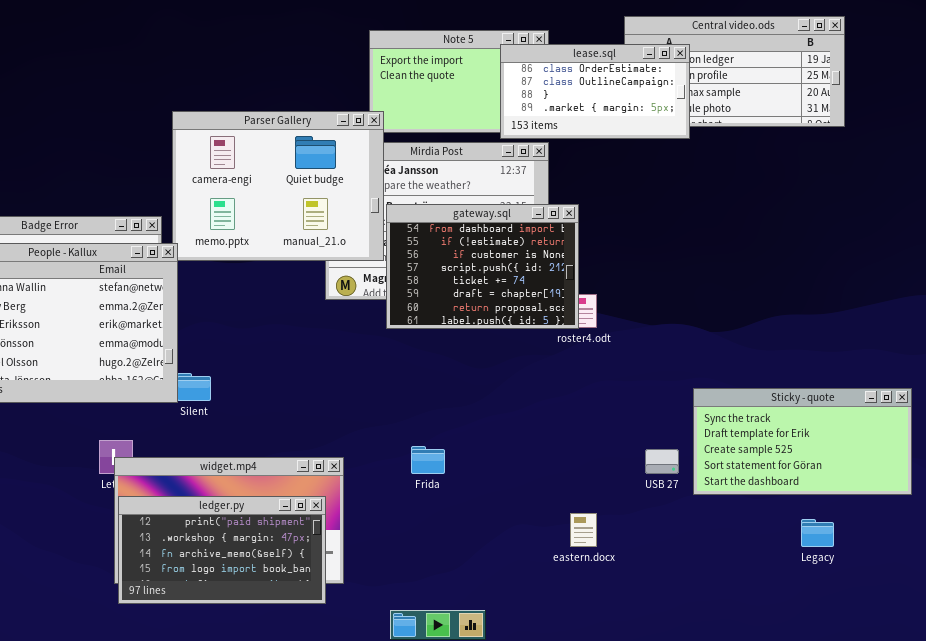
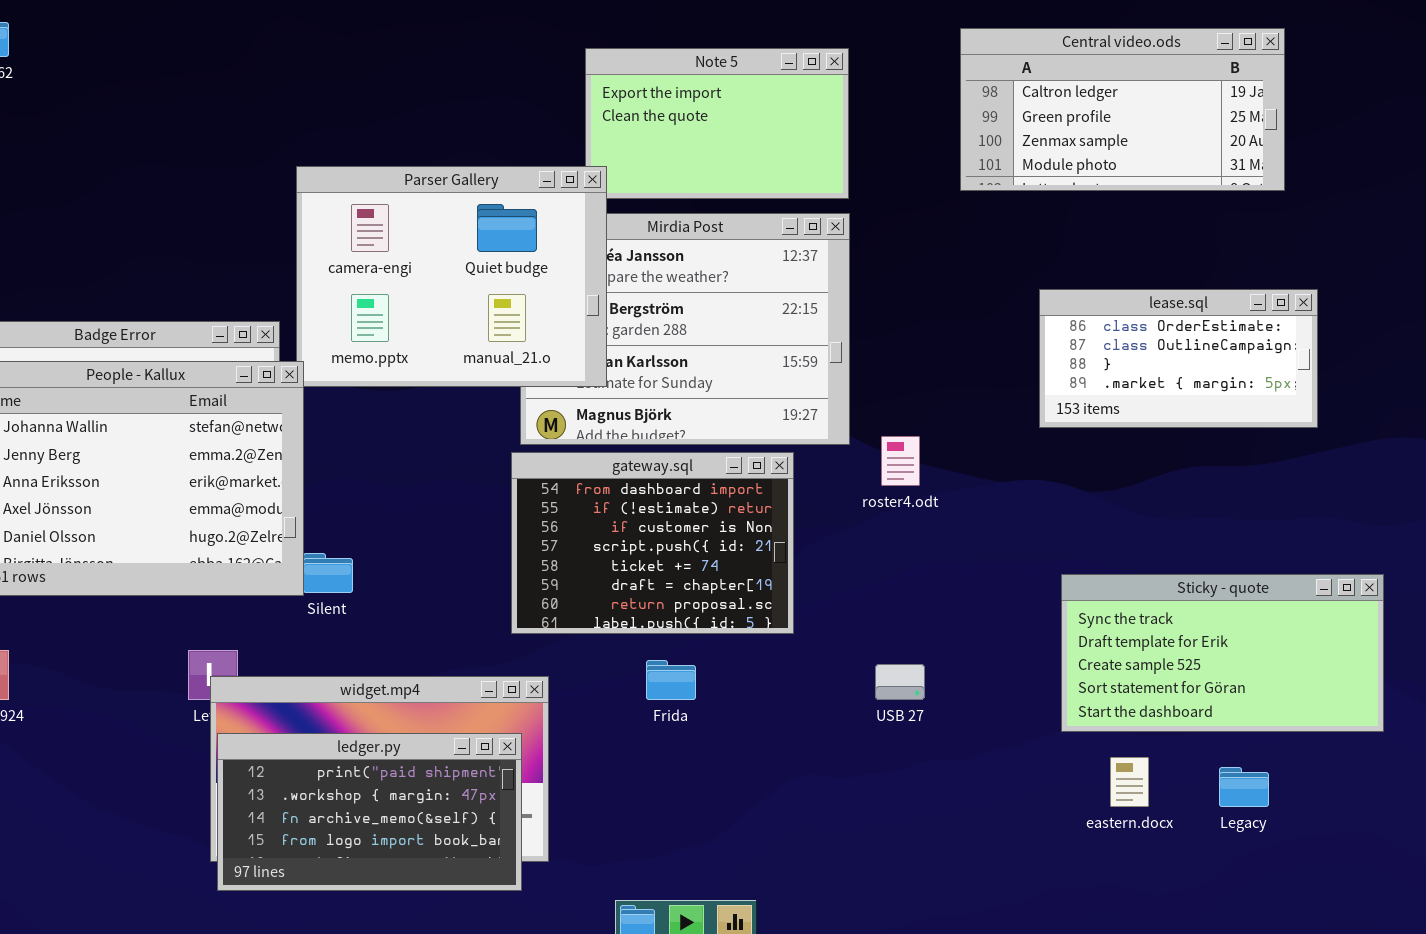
lease.sql: [500,44,690,139] -> [1039,289,1318,428], moved
gateway.sql: [386,204,579,329] -> [511,452,794,634], moved
USB 27: [645,449,679,474] -> [875,664,925,700], moved
eastern.docx: [570,513,597,547] -> [1110,757,1149,807], moved

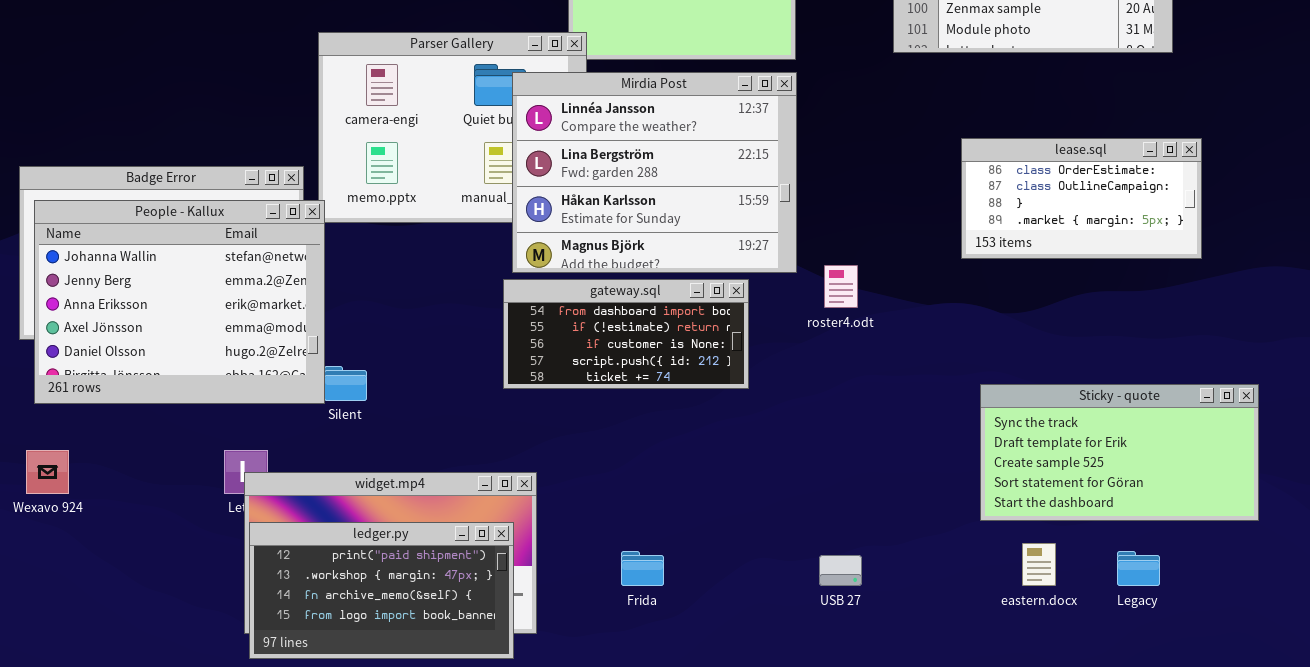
Mirdia Post: [520,213,850,445] -> [512,72,797,273], raised
gateway.sql: [511,452,794,634] -> [503,279,749,389], resized
Frida: [646,660,696,700] -> [621,551,664,586], moved
USB 27: [875,664,925,700] -> [819,555,862,586], moved

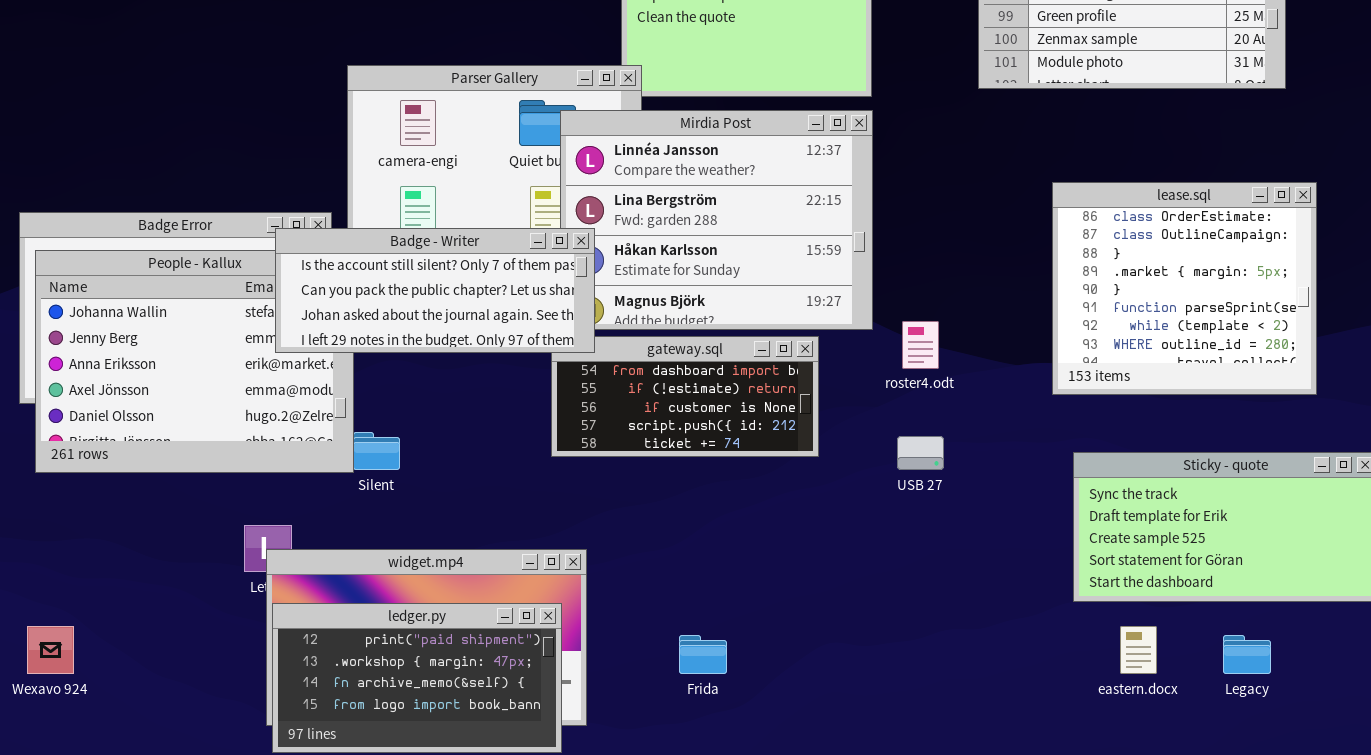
lease.sql: [961,138,1202,259] -> [1052,182,1317,395], resized
Badge - Writer: none -> [275,228,595,353], opened
Wexavo 924: [26,450,69,494] -> [27,626,74,674], moved
USB 27: [819,555,862,586] -> [897,436,944,470], moved

